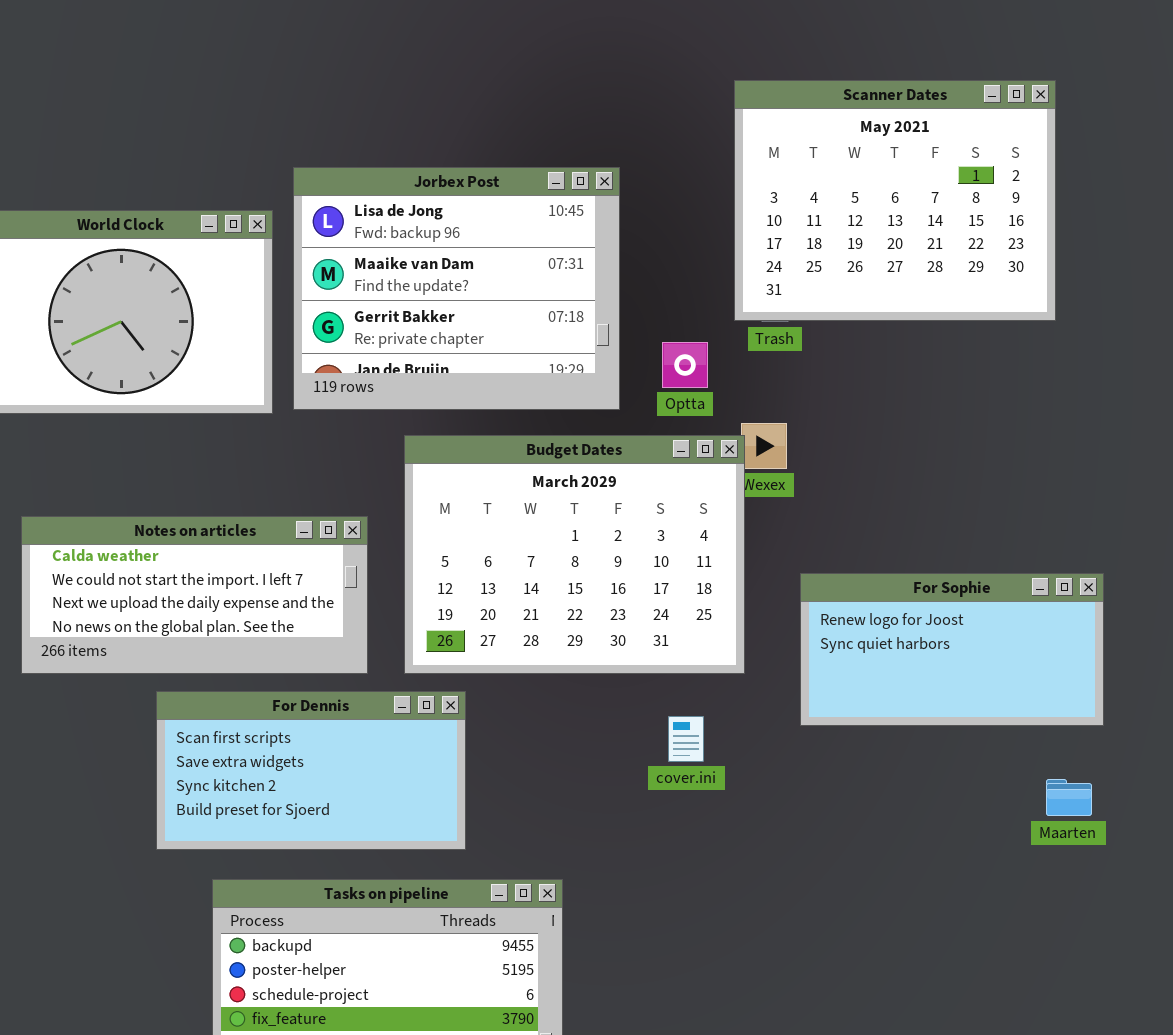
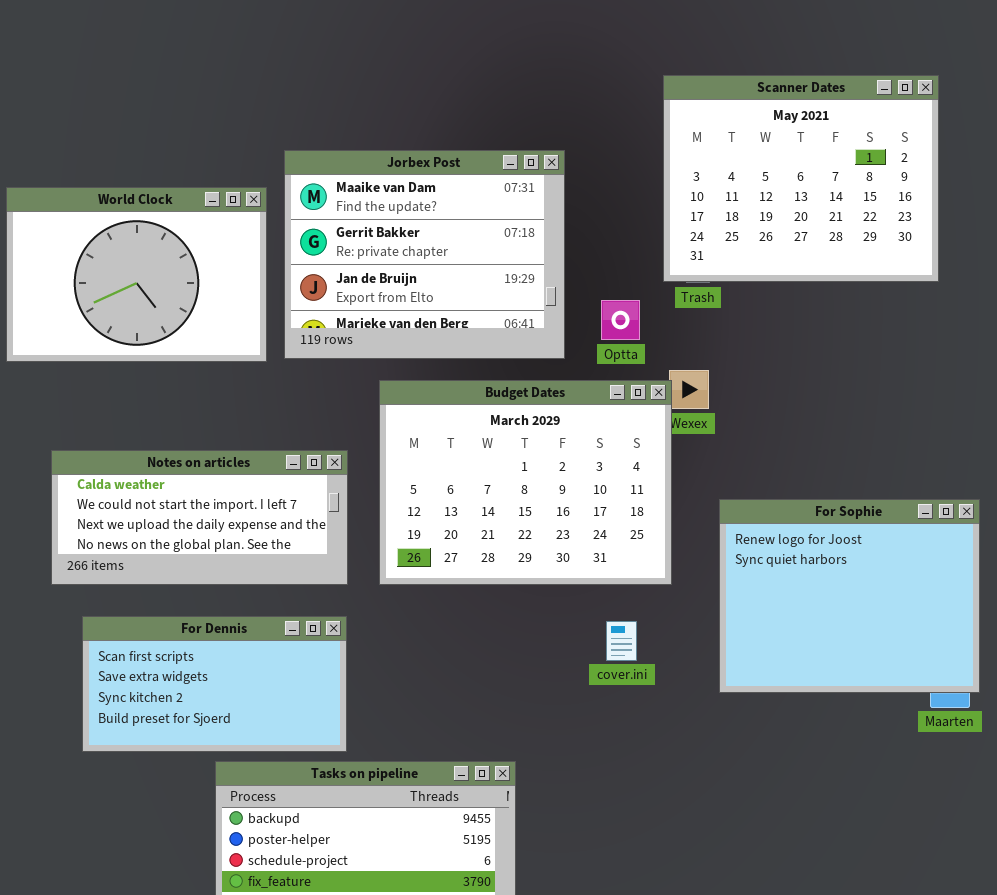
Jorbex Post: [293,167,620,410] -> [284,150,565,359], scrolled down 1 row
For Sophie: [800,573,1104,726] -> [719,499,980,693], resized
For Dennis: [156,691,466,850] -> [82,616,347,752], moved

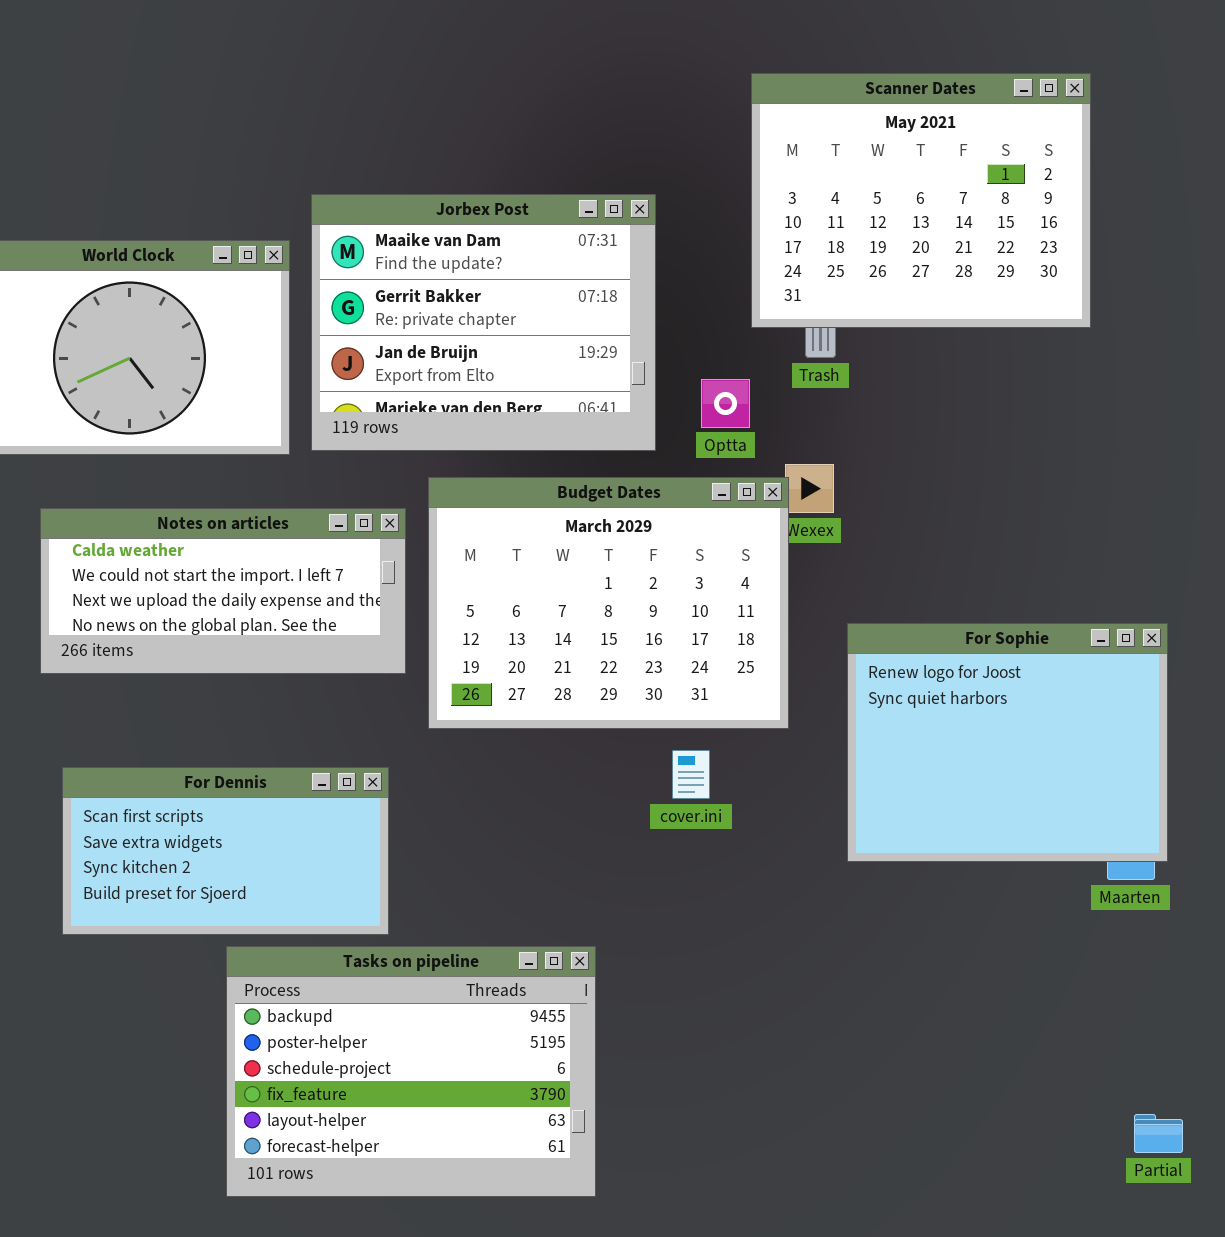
Scanner Dates: [663,75,939,282] -> [751,73,1091,328], moved
Notes on articles: [51,450,348,585] -> [40,508,406,674], moved
cover.ini: [606,621,637,661] -> [672,750,710,799], moved

